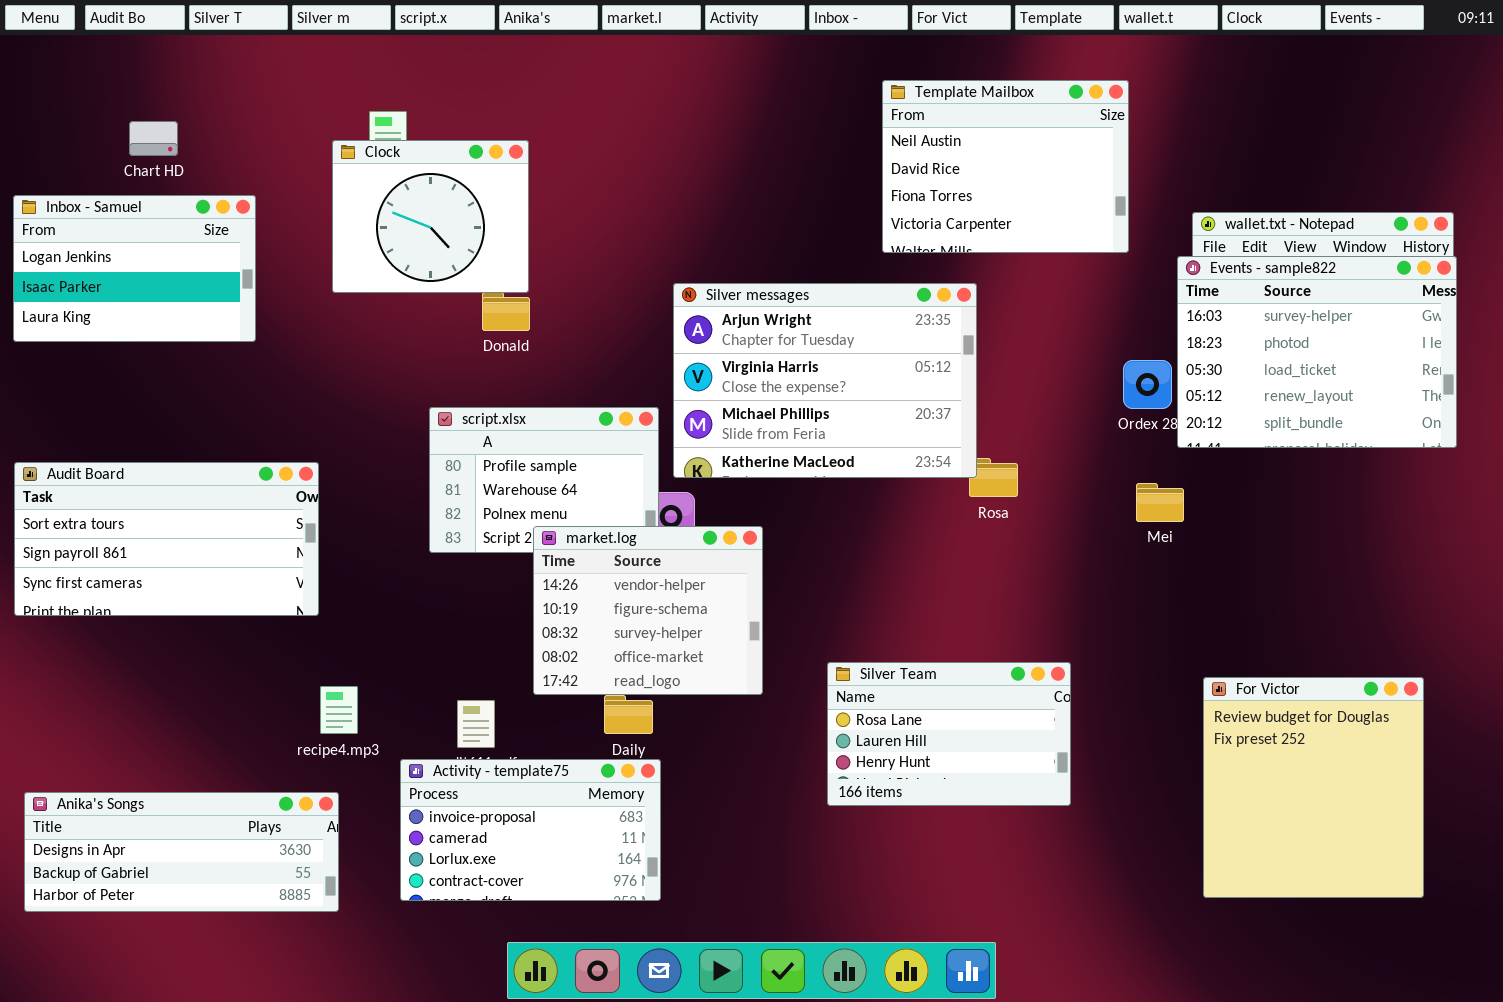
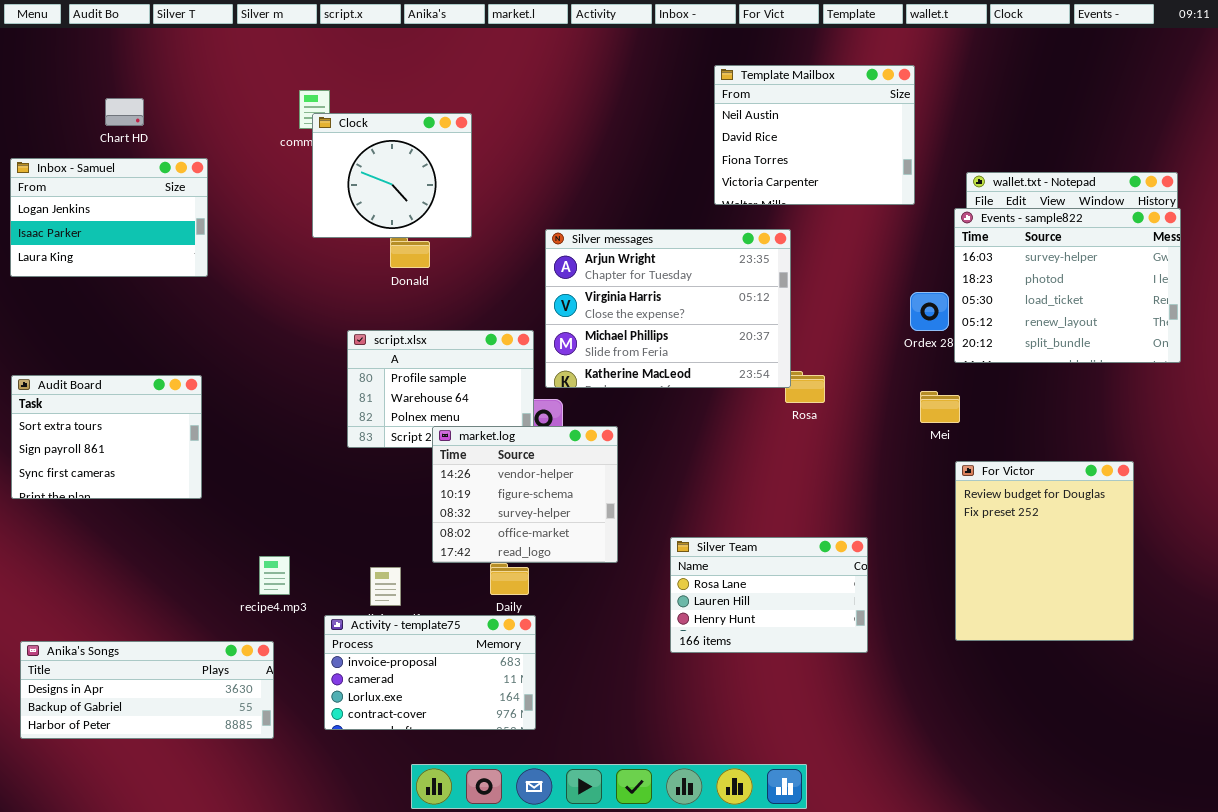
Clock: [332,140,529,293] -> [312,113,472,238], moved
Audit Board: [14,462,319,616] -> [11,375,202,499], resized
For Victor: [1203,677,1424,898] -> [955,461,1134,641], moved

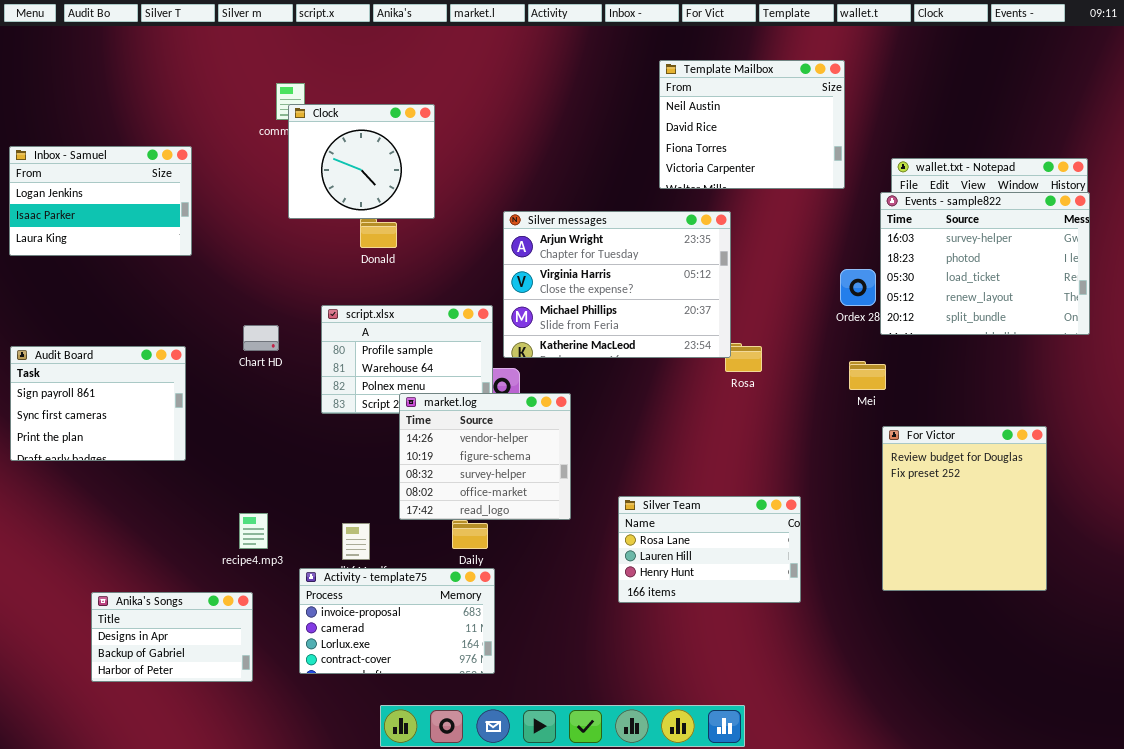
Chart HD: [105,98,144,126] -> [243,325,279,351], moved
Audit Board: [11,375,202,499] -> [10,346,186,461], scrolled down 1 row
Anika's Songs: [20,641,274,739] -> [91,592,253,682], resized

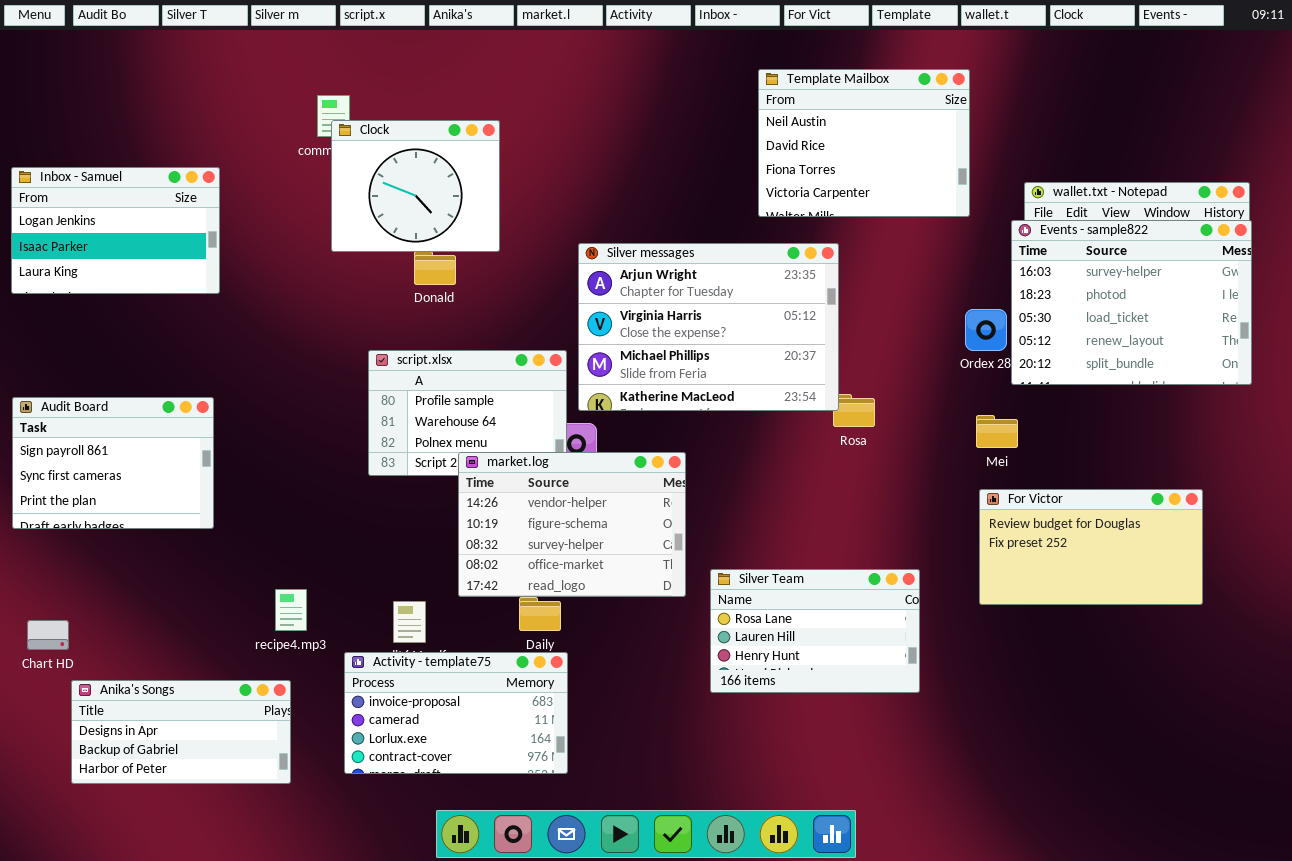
Chart HD: [243,325,279,351] -> [27,620,69,650], moved
market.log: [399,393,571,520] -> [458,452,686,597], resized
For Victor: [882,426,1047,591] -> [979,489,1203,605], resized
Anika's Songs: [91,592,253,682] -> [71,680,291,784], resized

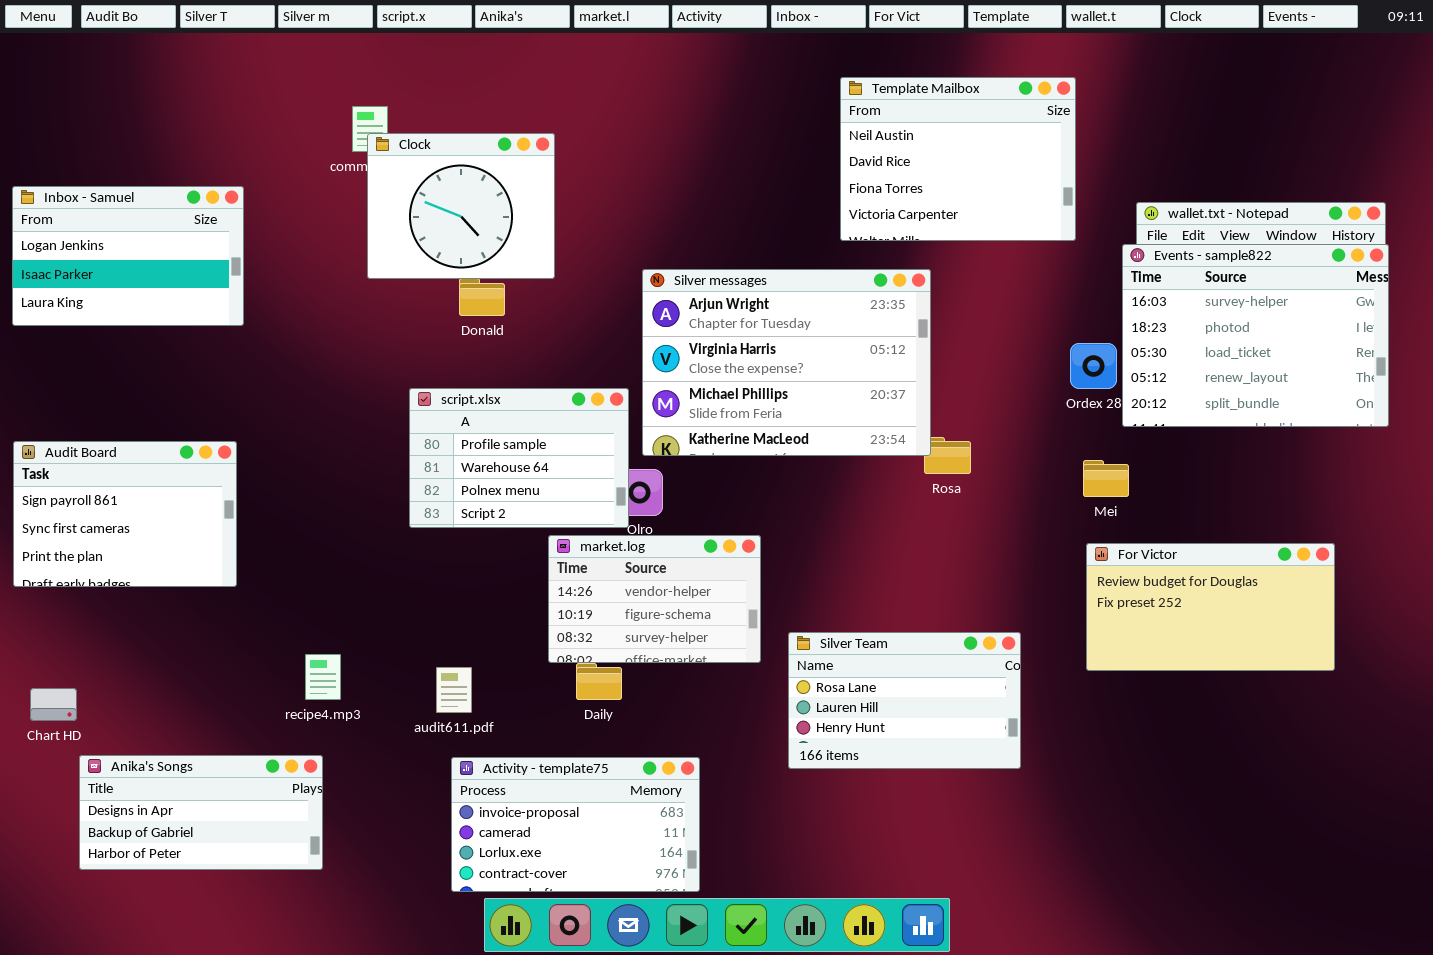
market.log: [458,452,686,597] -> [548,535,761,663], resized
Activity - template75: [344,652,568,774] -> [451,757,700,892], moved

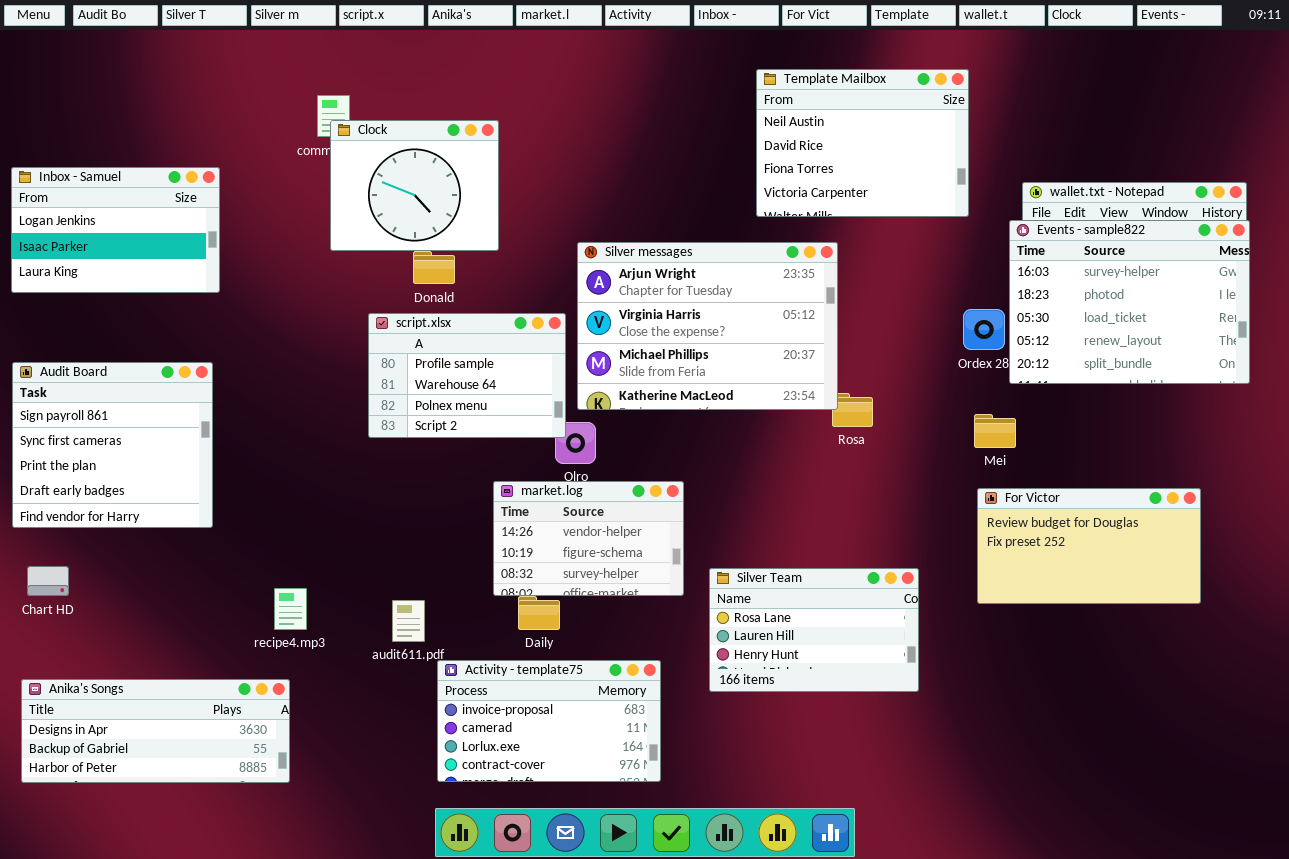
script.xlsx: [409,388,629,528] -> [368,313,566,438], moved
Audit Board: [13,441,237,587] -> [12,362,213,528], resized
Chart HD: [30,688,77,721] -> [27,566,69,596], moved
Anika's Songs: [79,755,323,870] -> [21,679,290,783], resized
Activity - template75: [451,757,700,892] -> [437,660,661,782], moved

